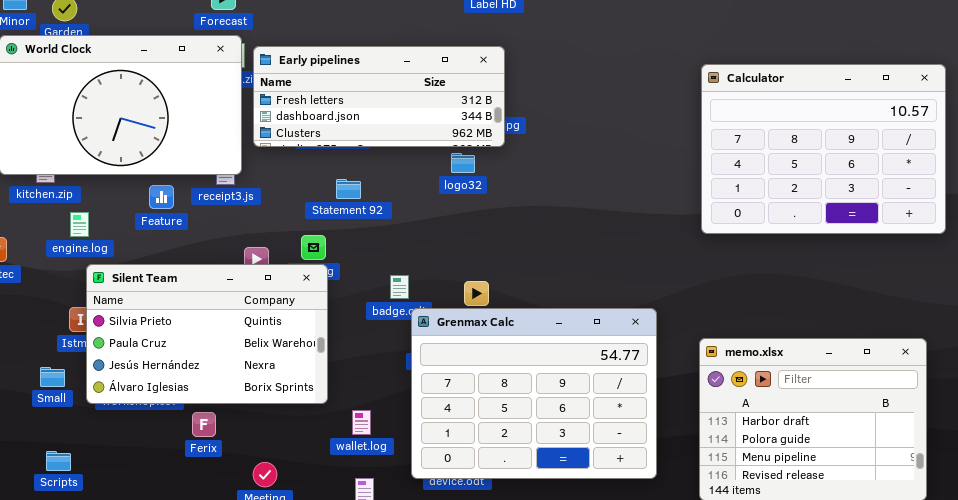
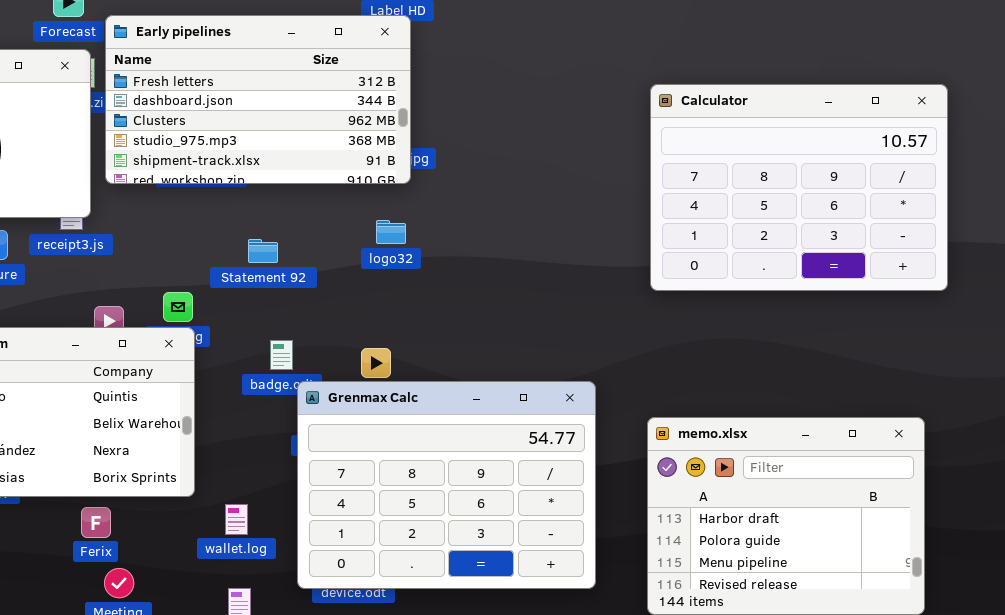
Early pipelines: [253,46,505,147] -> [105,15,411,184], resized
logo32: [451,153,475,173] -> [376,220,406,244], moved
Statement 92: [336,179,361,199] -> [248,239,278,263], moved
Ferix: [192,412,216,437] -> [81,507,111,538], moved

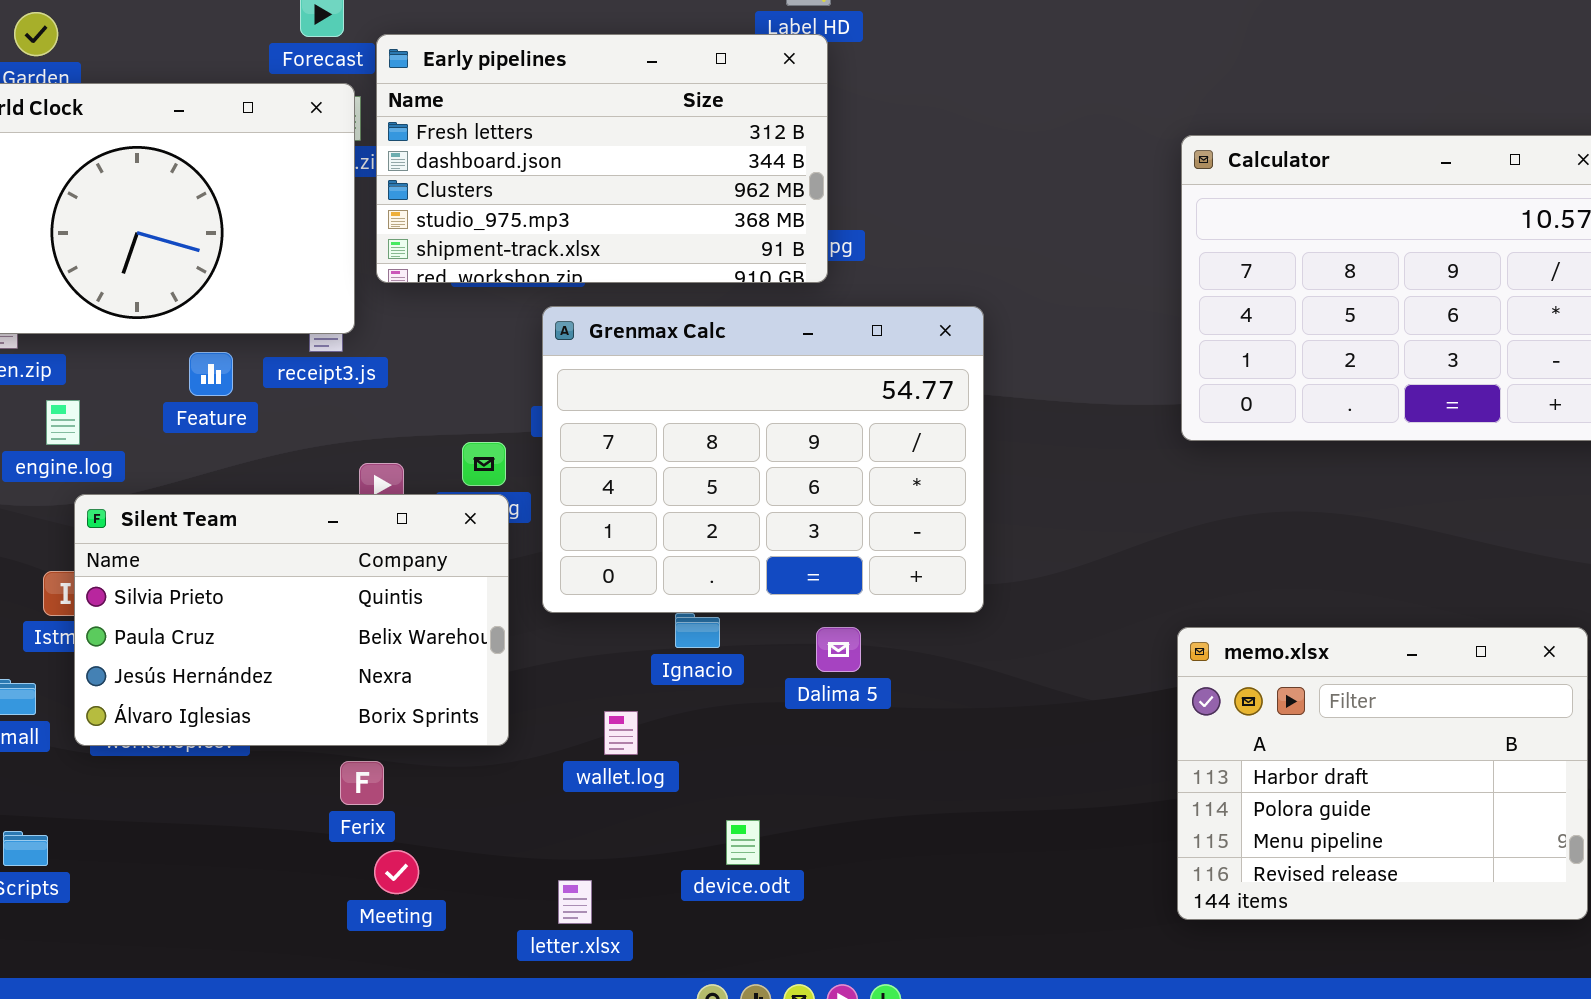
Grenmax Calc: [297,381,596,589] -> [542,306,984,613], moved
wallet.log: [225,504,248,535] -> [604,711,638,755], moved

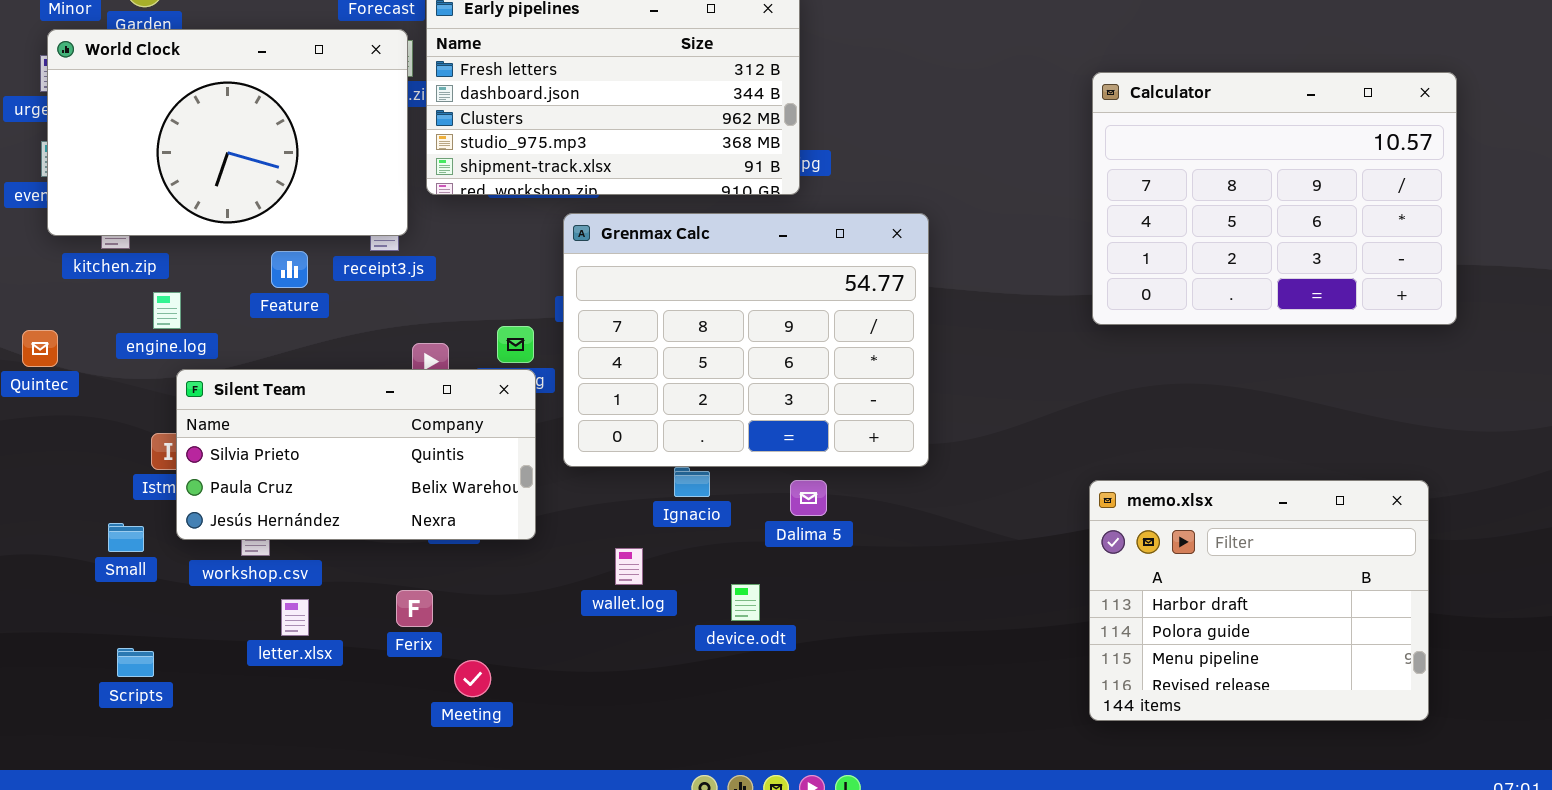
Silent Team: [74,494,509,746] -> [176,369,536,540], resized
device.odt: [726,820,760,865] -> [731,584,760,621], moved
Meeting: [374,850,419,894] -> [454,660,491,697], moved
letter.xlsx: [558,880,592,924] -> [281,599,309,636], moved

